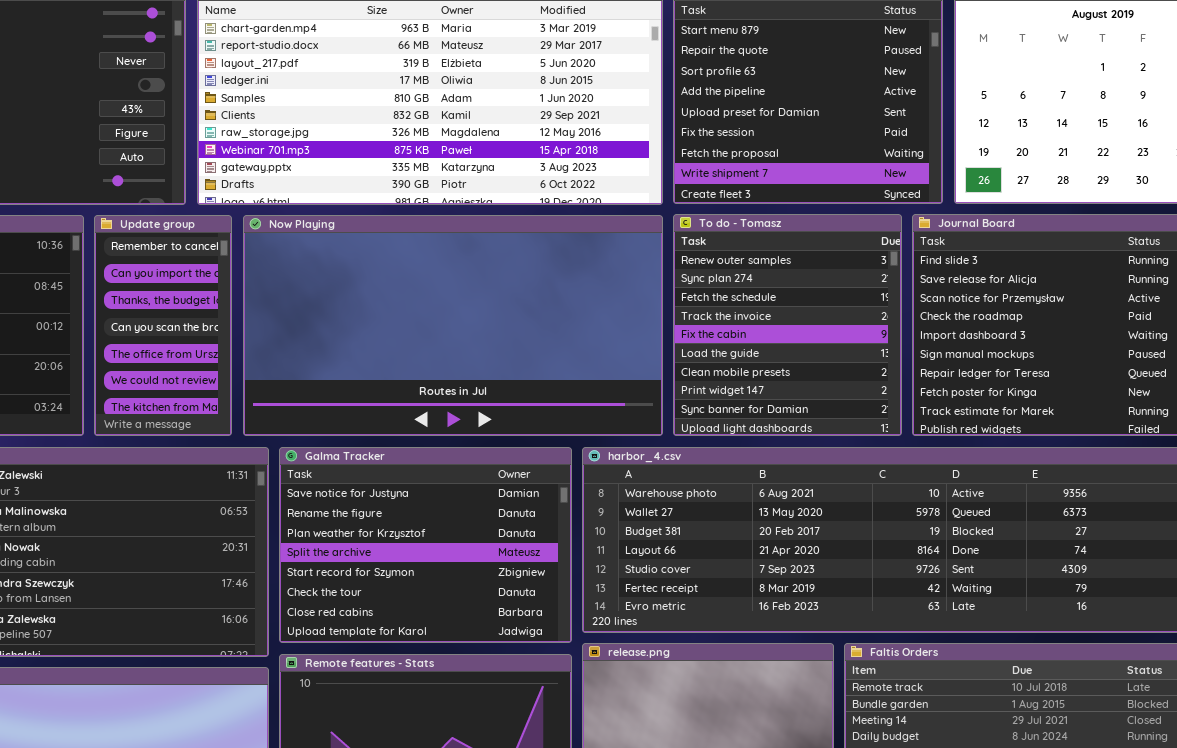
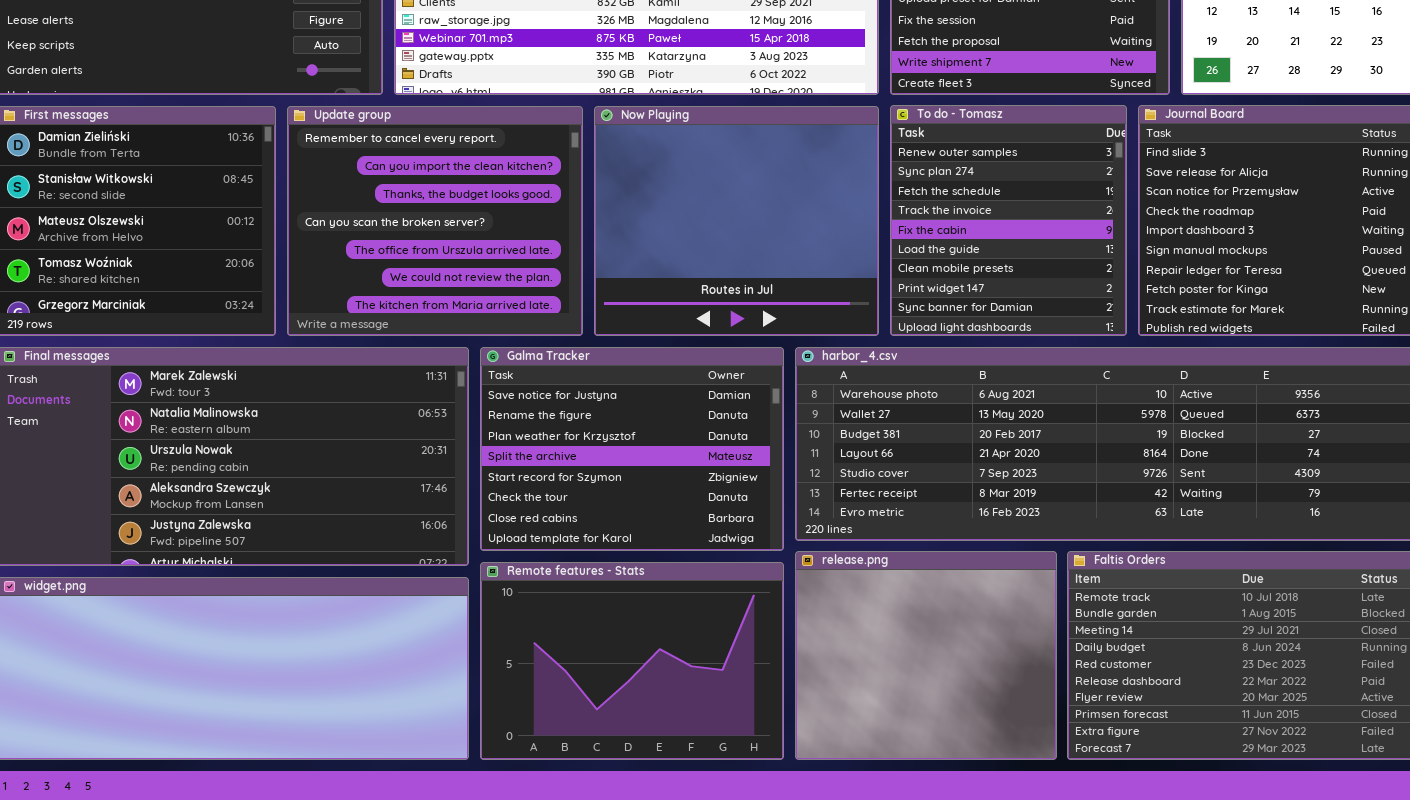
Update group: [94,215,232,436] -> [287,106,583,336], resized
Now Playing: [243,215,663,436] -> [594,106,879,336], resized

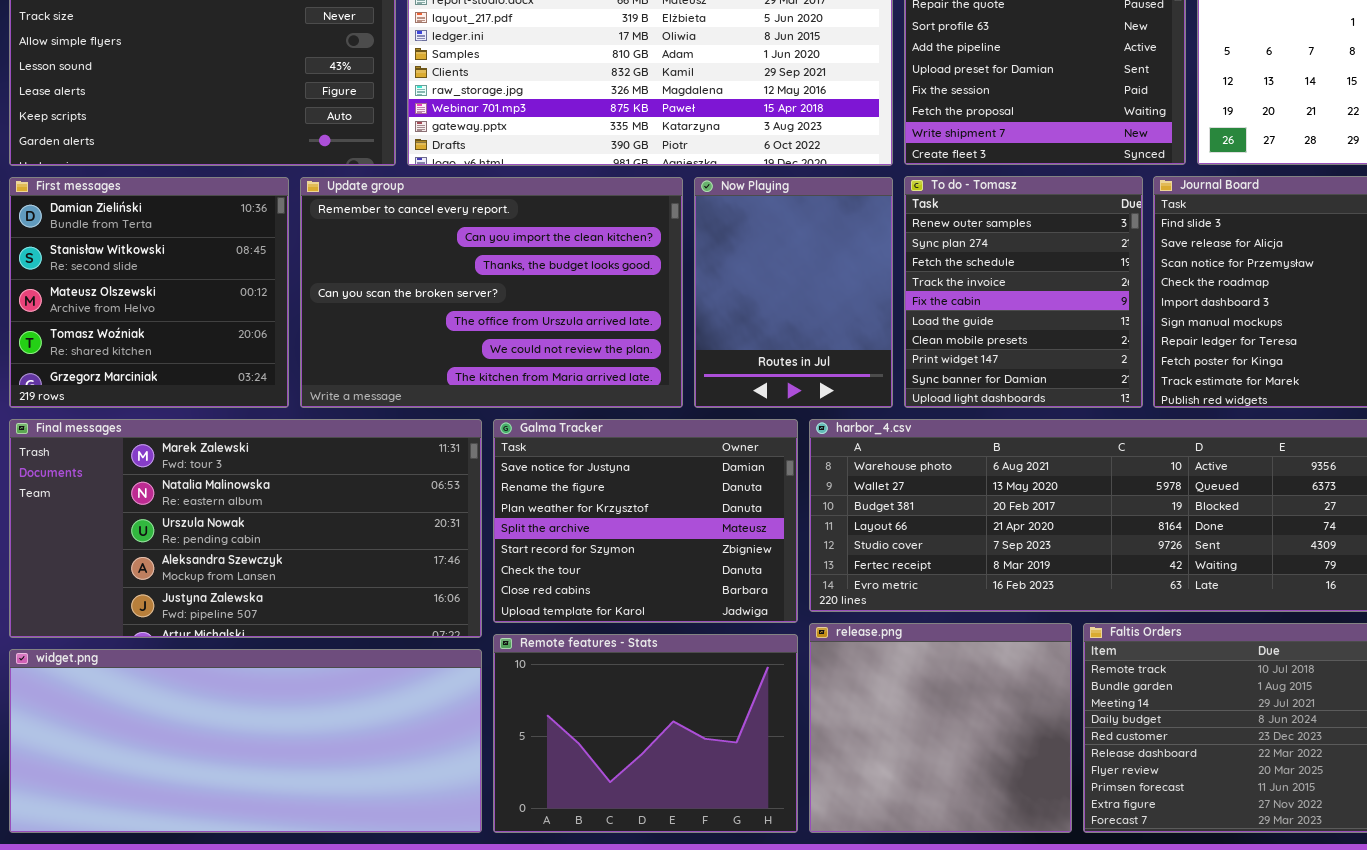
Update group: [287,106,583,336] -> [300,177,683,408], resized
Now Playing: [594,106,879,336] -> [694,177,893,408], resized

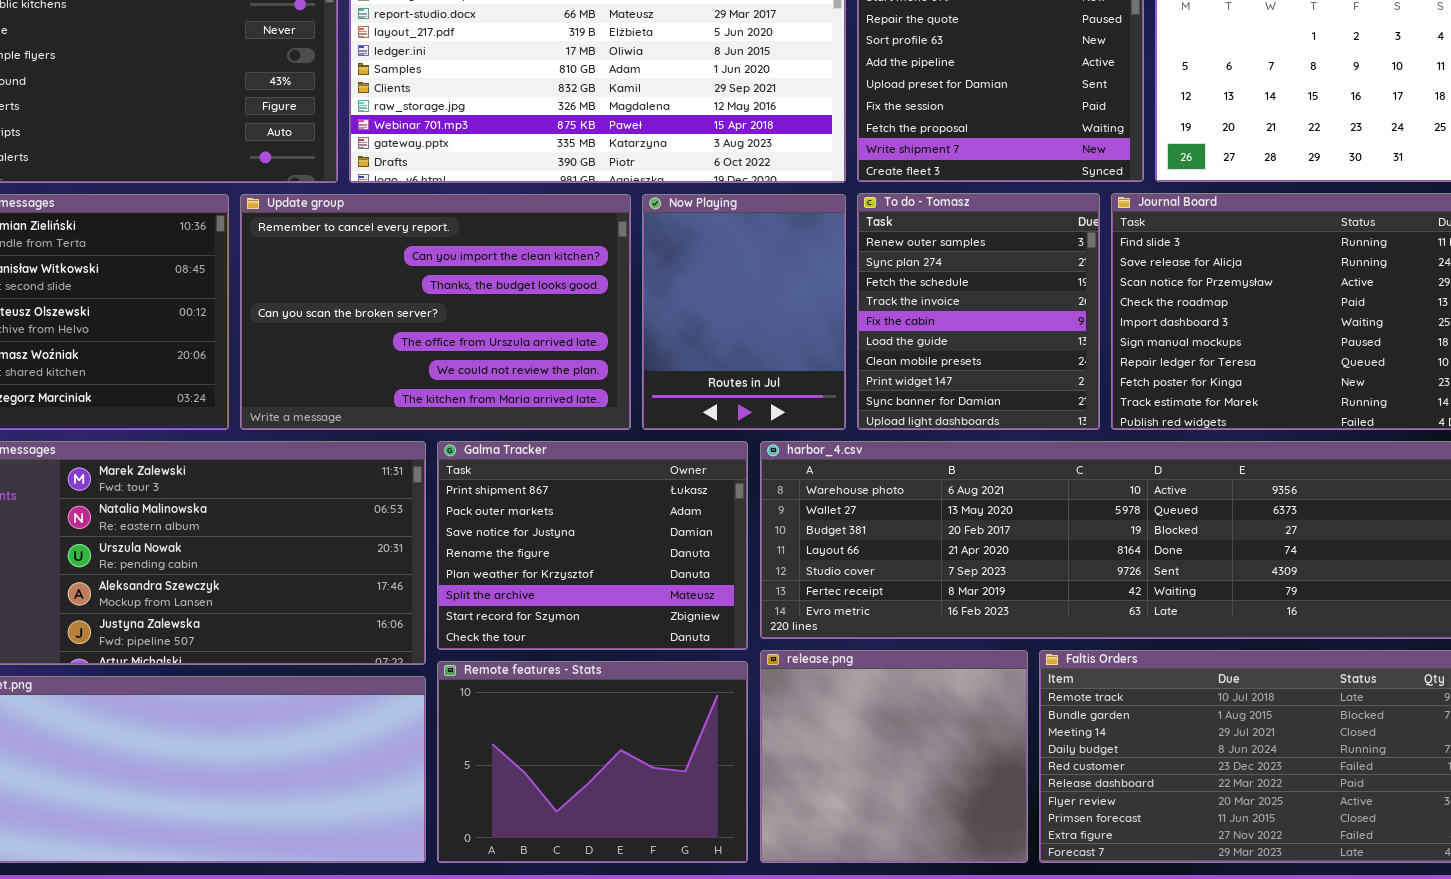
Galma Tracker: [493,419,798,623] -> [437,441,748,650], scrolled up 2 rows

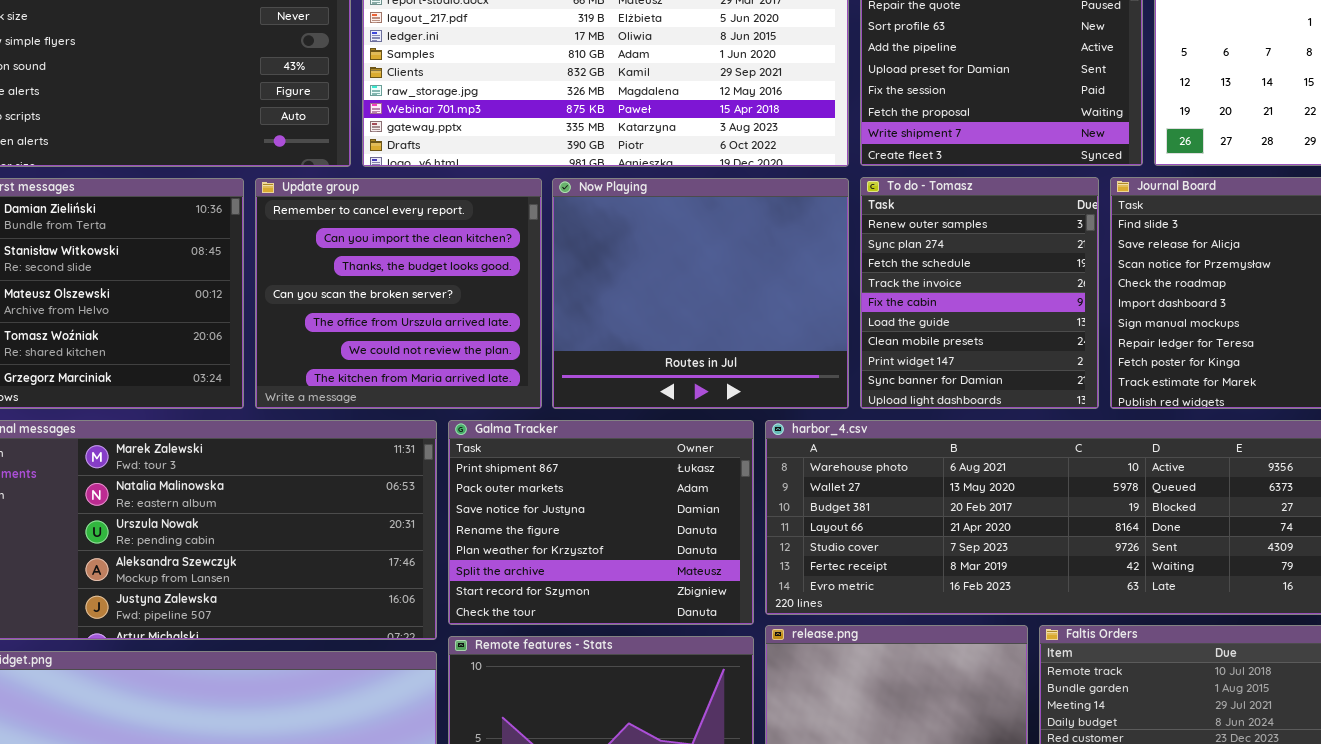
Update group: [240,194,631,430] -> [255,178,542,409], resized
Now Playing: [642,194,846,430] -> [552,178,849,409], resized

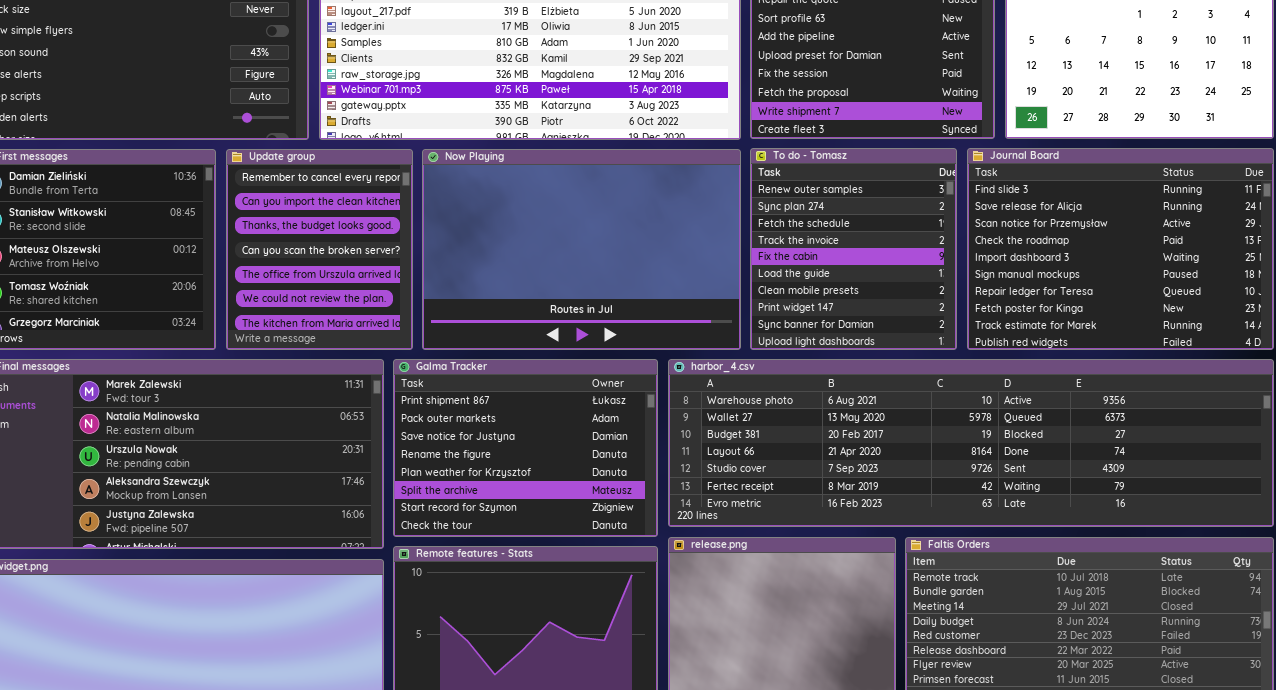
Update group: [255,178,542,409] -> [226,149,413,350], resized
Now Playing: [552,178,849,409] -> [422,149,741,350], resized

